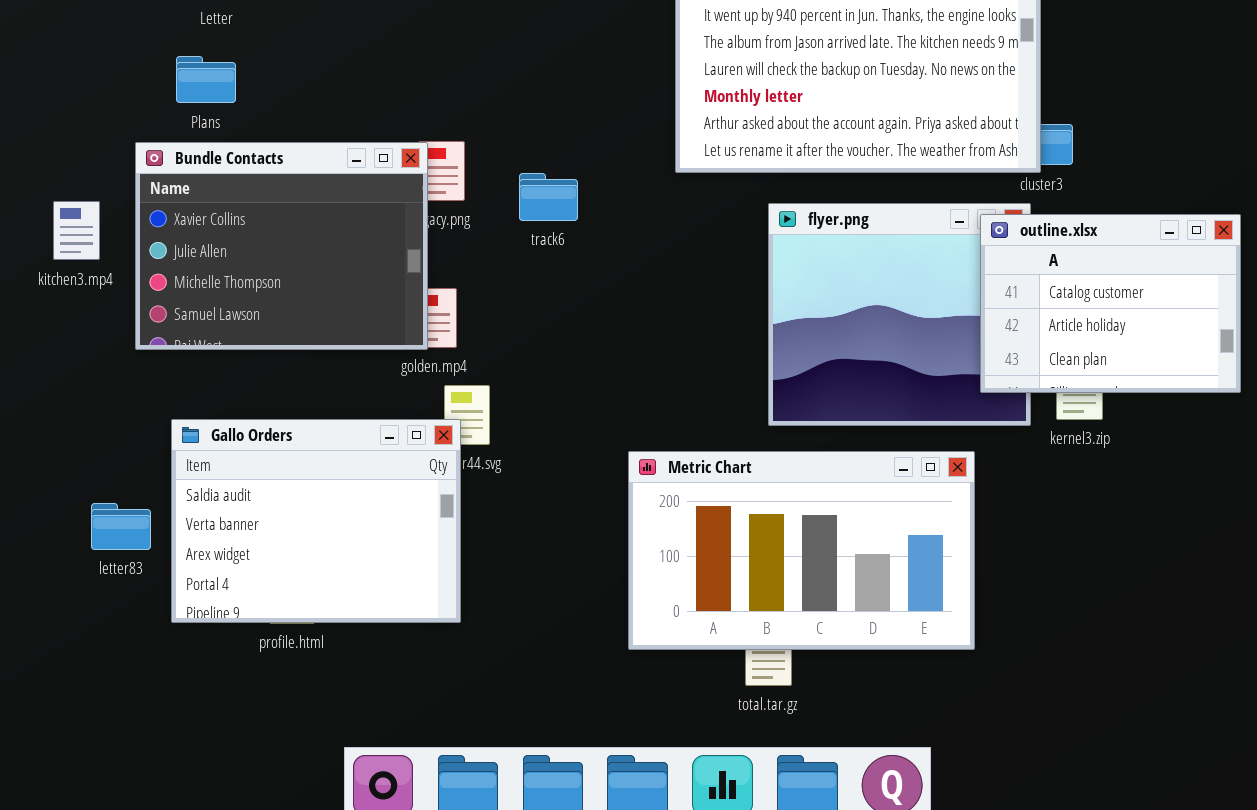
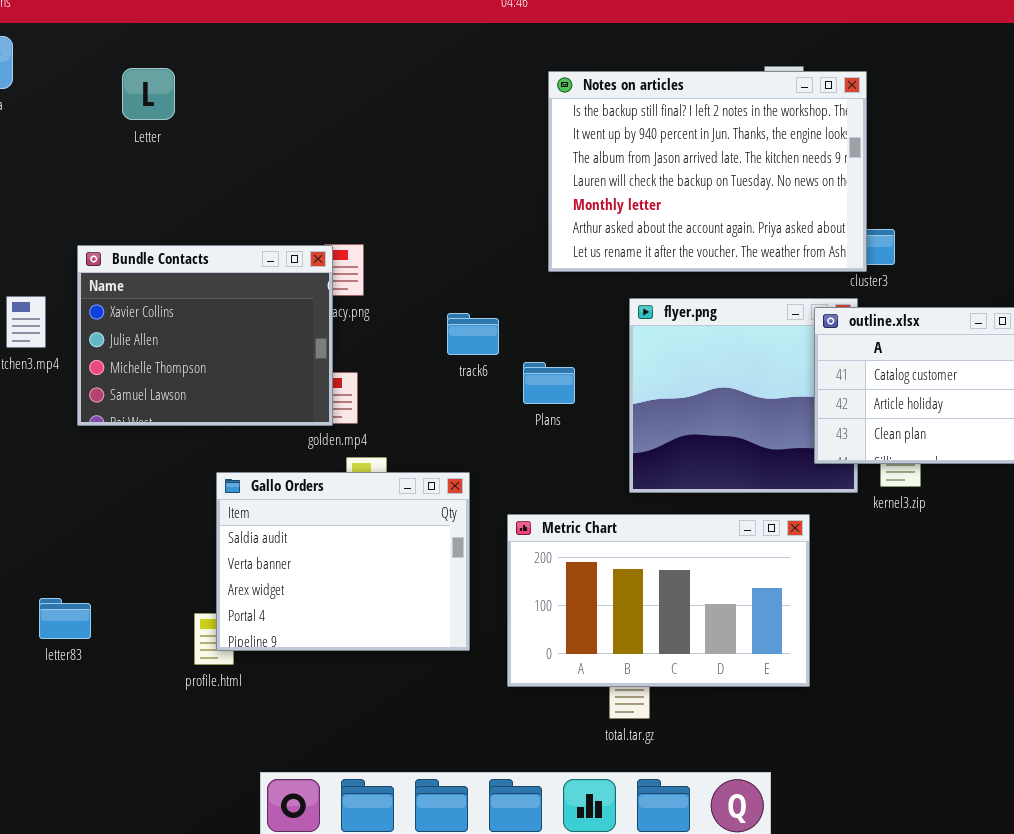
Plans: [176,56,236,103] -> [523,362,575,404], moved
track6: [519,173,578,221] -> [447,313,499,355], moved
Gallo Orders: [171,419,461,623] -> [216,472,470,651], moved
letter83: [91,503,151,550] -> [39,598,91,639], moved

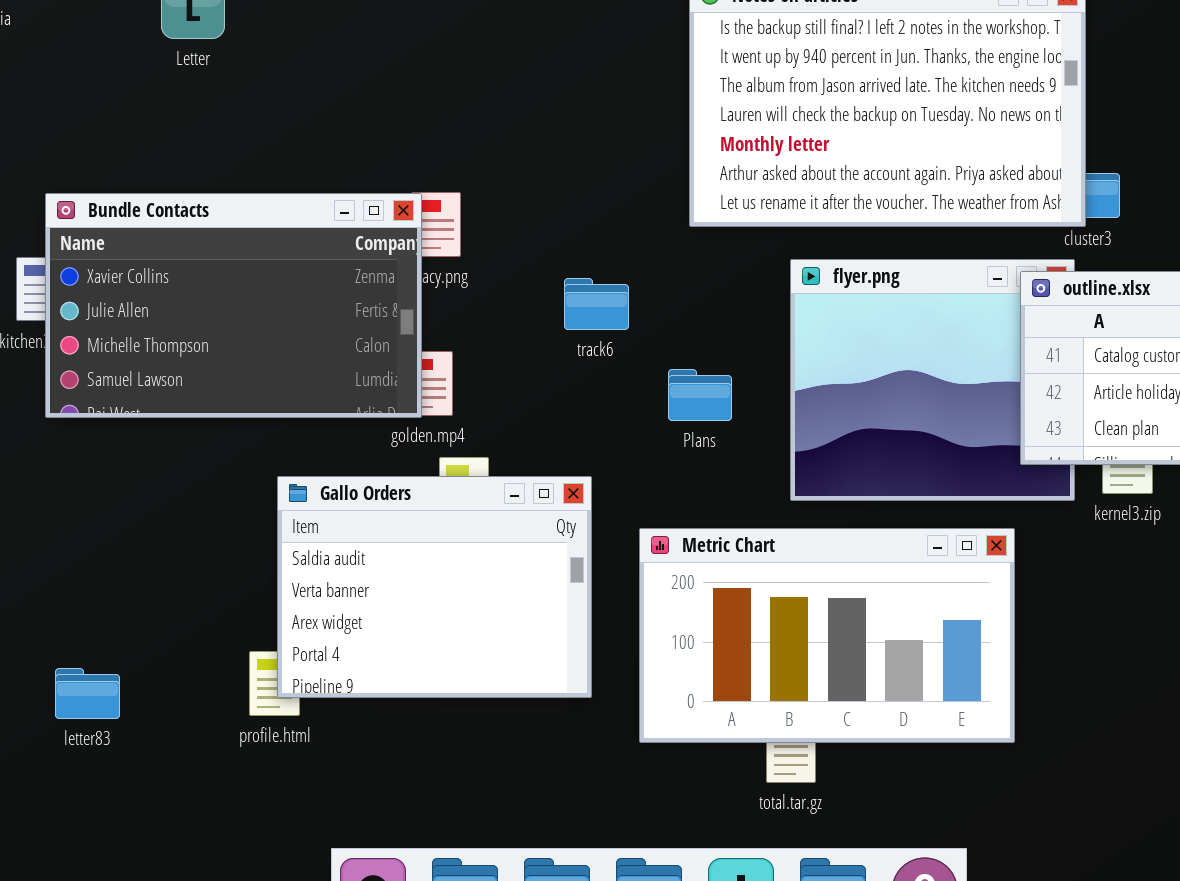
Bundle Contacts: [77,245,333,426] -> [45,193,422,418], resized
Plans: [523,362,575,404] -> [668,369,732,421], moved
letter83: [39,598,91,639] -> [55,668,120,719], moved

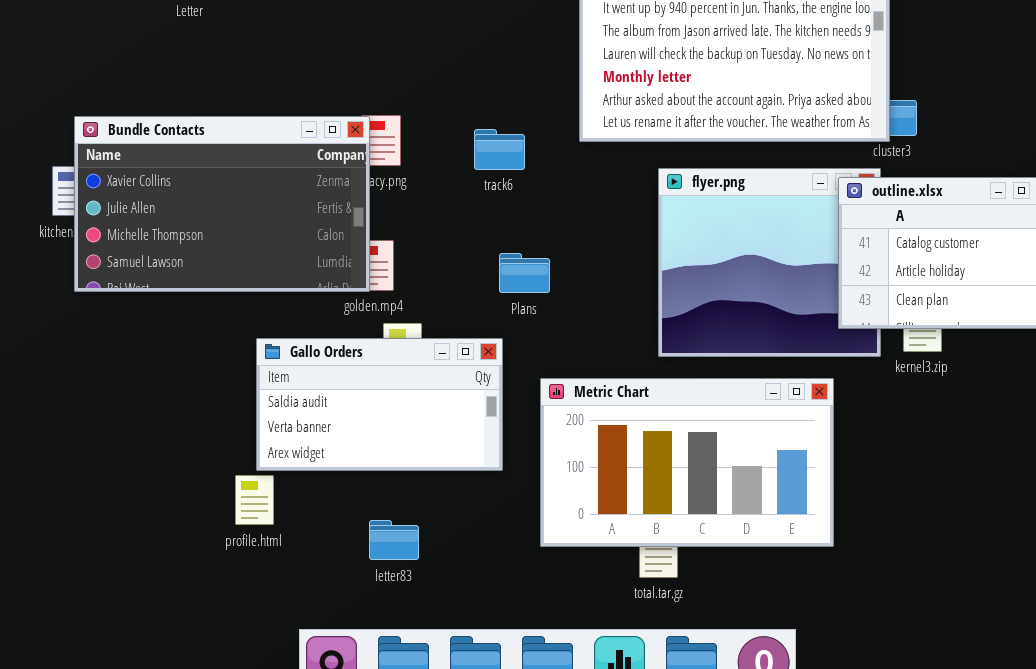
track6: [564,278,629,330] -> [474,129,525,170], moved
Plans: [668,369,732,421] -> [499,253,550,293], moved
Gallo Orders: [277,476,592,698] -> [256,338,503,471], resized
letter83: [55,668,120,719] -> [369,520,419,560], moved

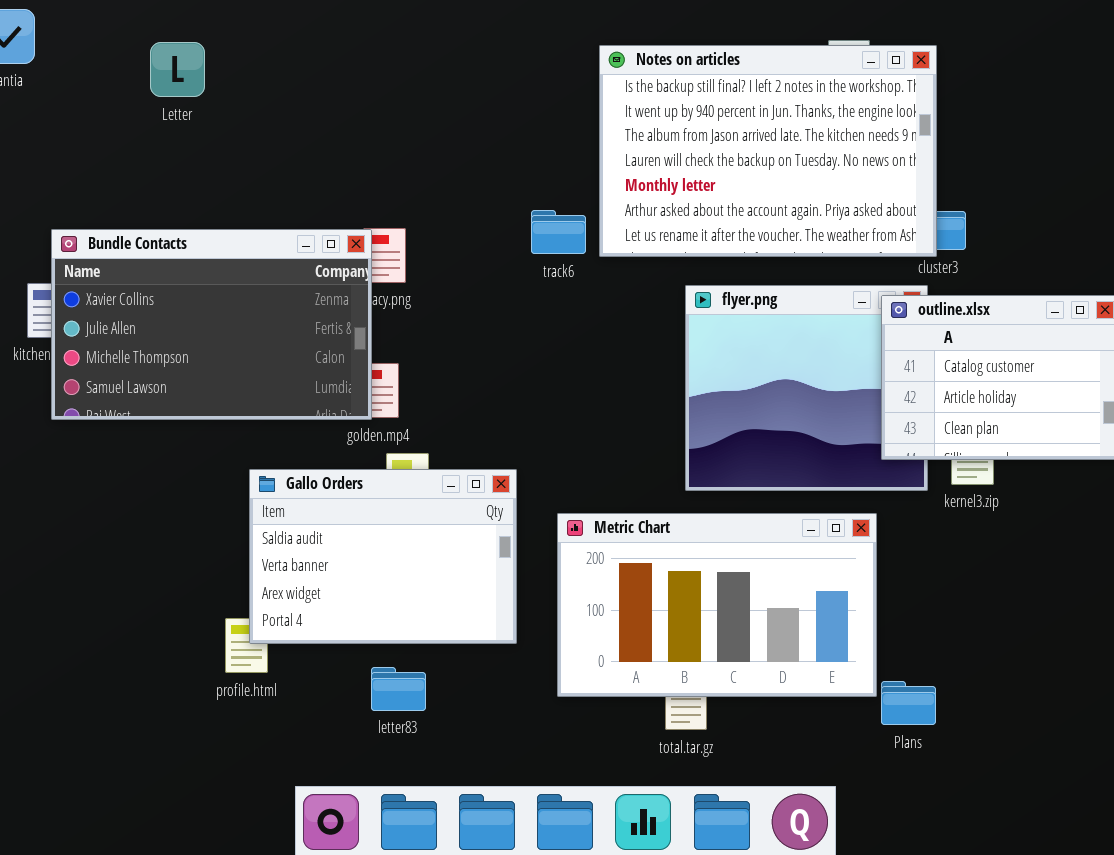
track6: [474,129,525,170] -> [531,210,586,254], moved
Plans: [499,253,550,293] -> [881,681,936,725], moved
Gallo Orders: [256,338,503,471] -> [249,469,517,644], resized

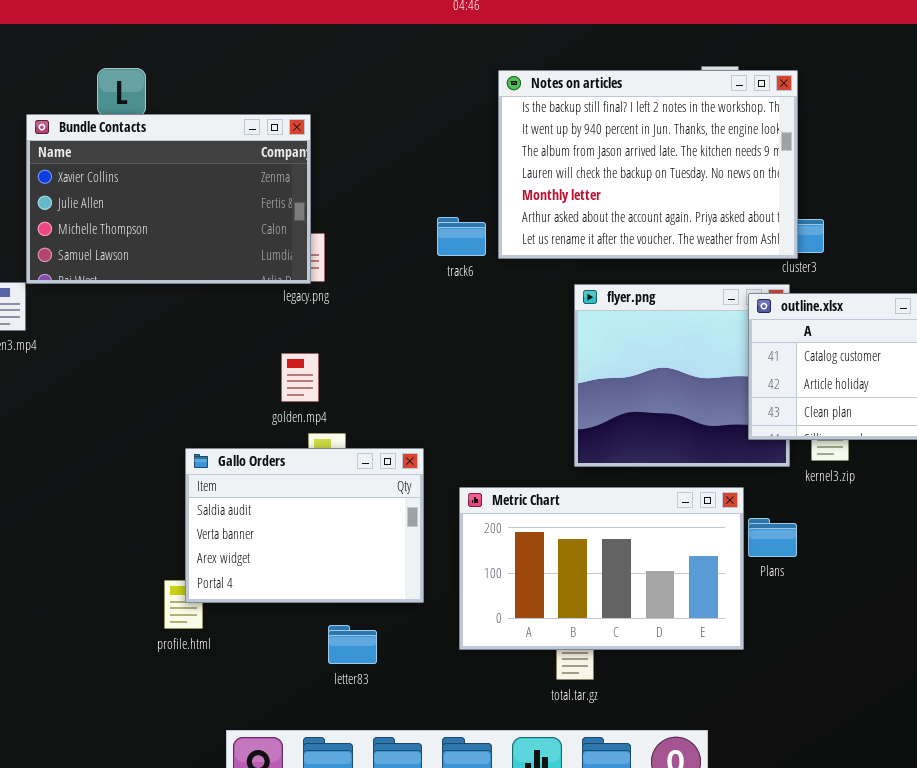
Bundle Contacts: [51,229,372,420] -> [26,114,311,284], moved
letter83: [371,667,426,711] -> [328,625,377,664], moved
Plans: [881,681,936,725] -> [748,518,797,557], moved

